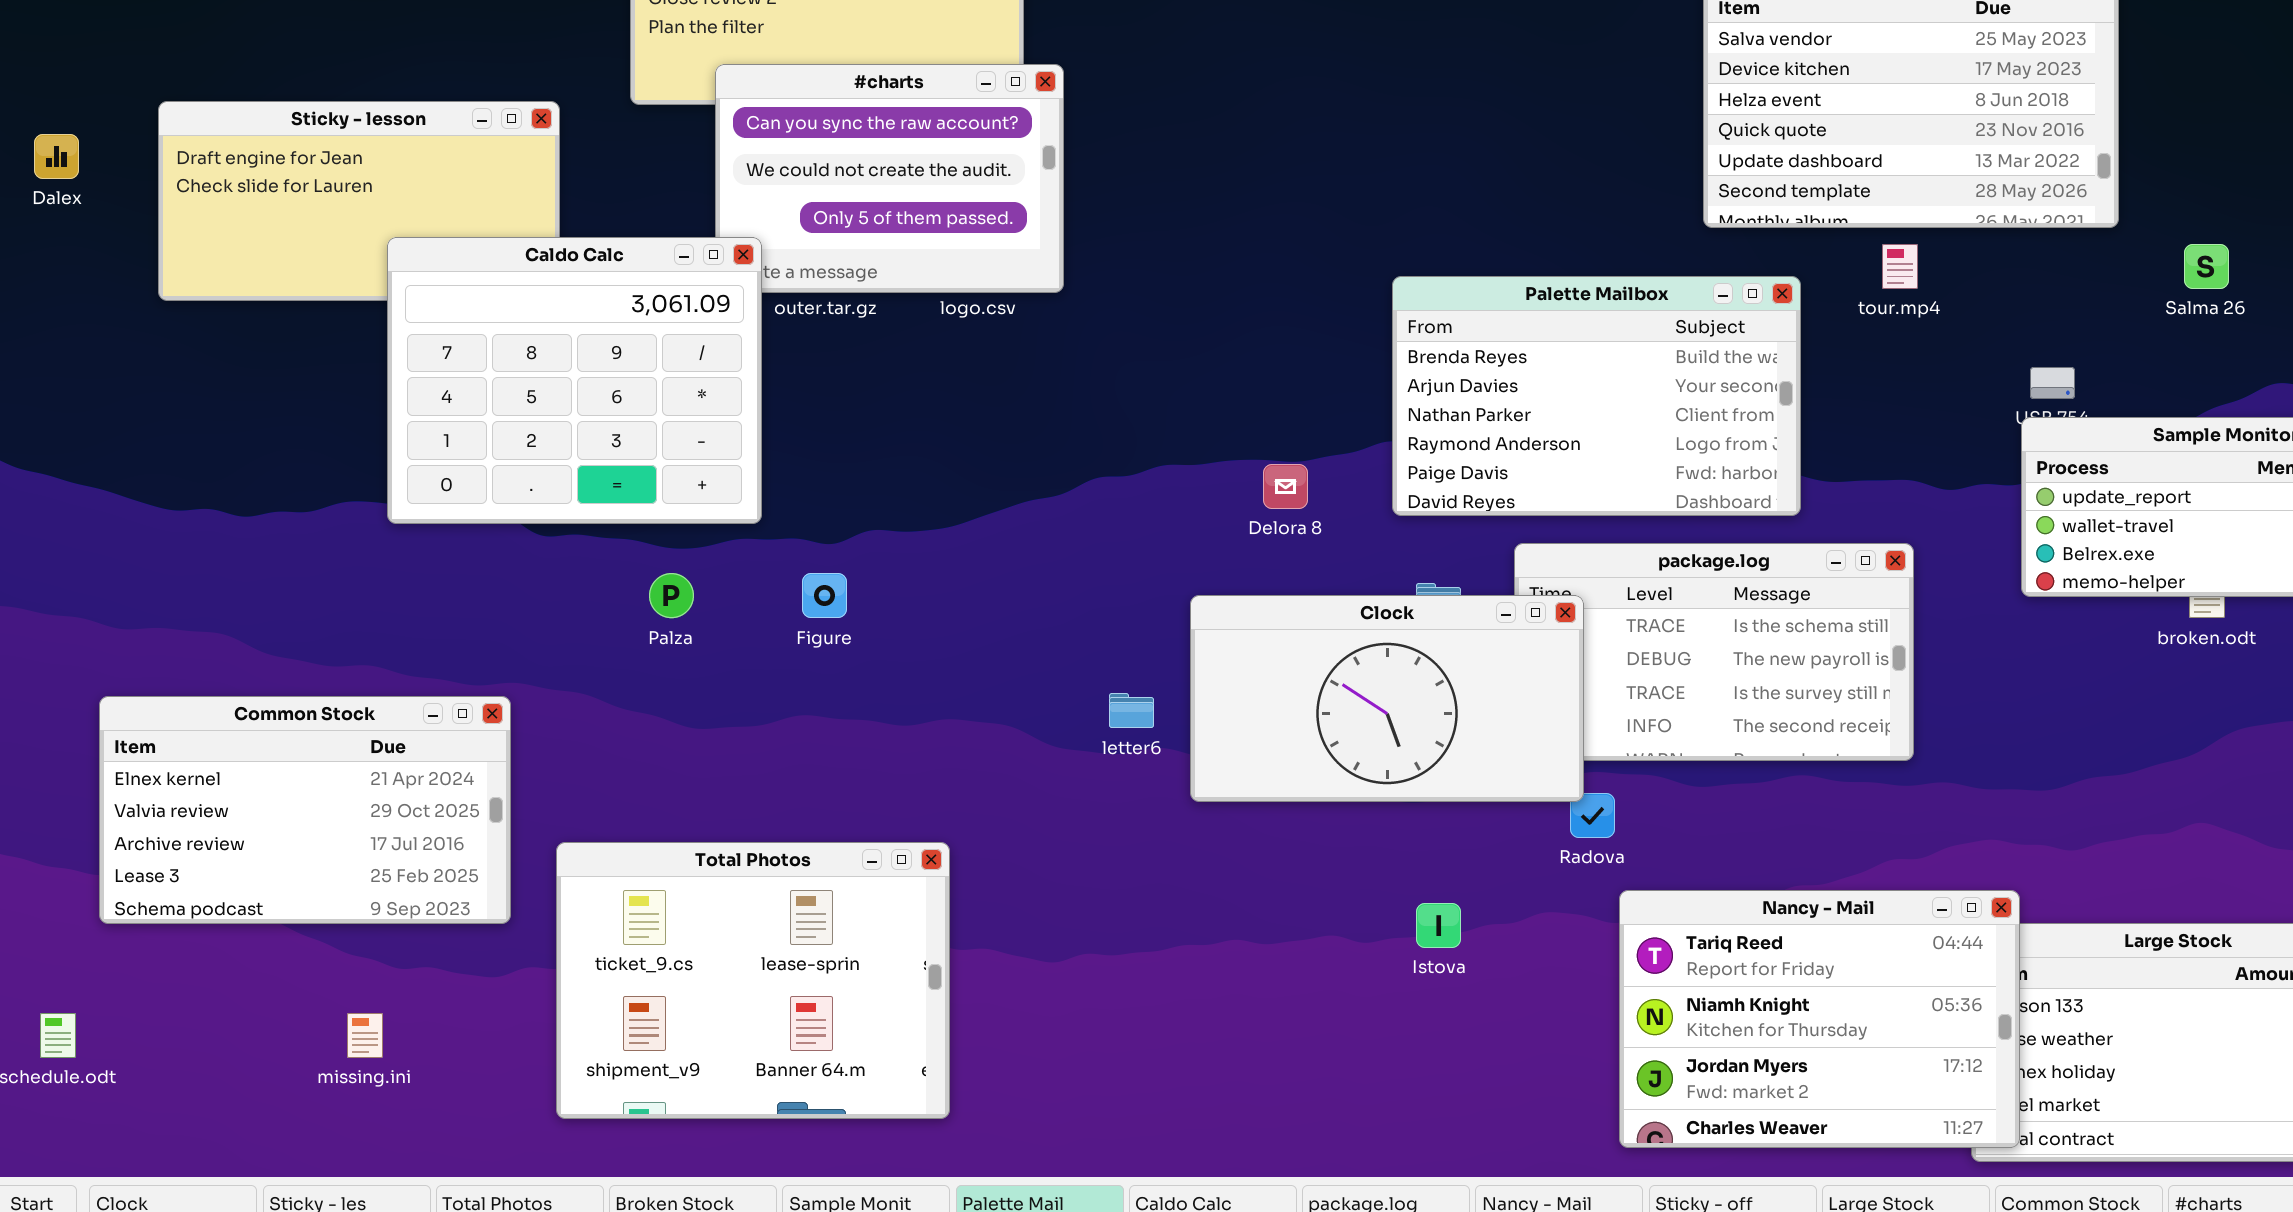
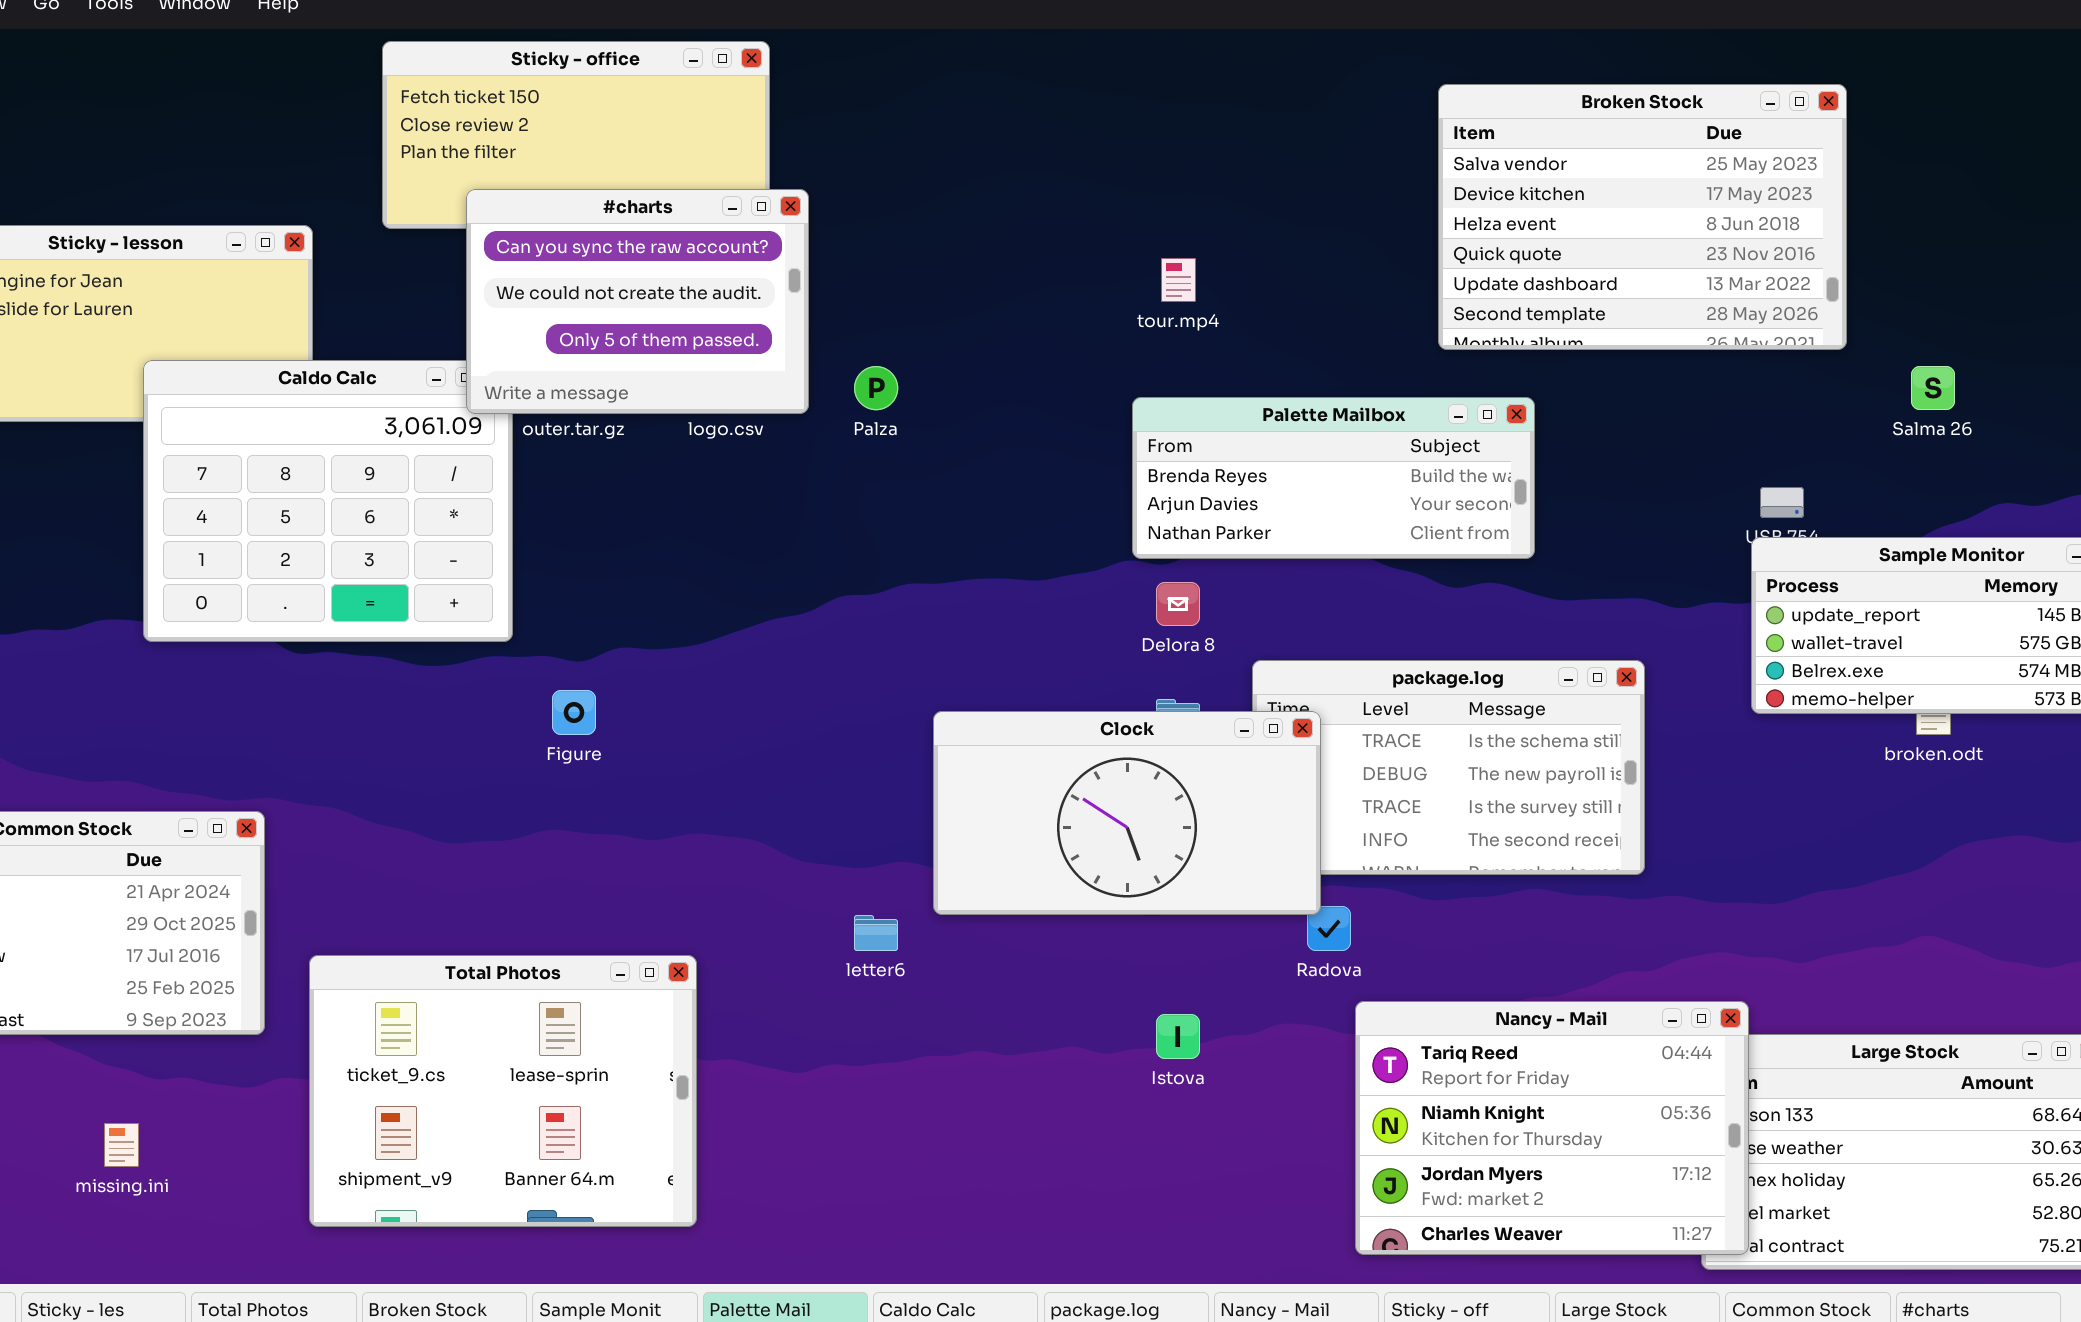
#charts: [715,64,1064,293] -> [466,189,809,414], raised
tour.mp4: [1882,244,1918,289] -> [1161,258,1196,302], moved
Palette Mailbox: [1392,276,1801,516] -> [1132,397,1535,559], resized
Delora 8: [1263,464,1308,509] -> [1156,582,1200,626], moved
Palza: [649,573,694,618] -> [854,366,898,410], moved
letter6: [1109,693,1154,728] -> [854,915,898,951], moved

